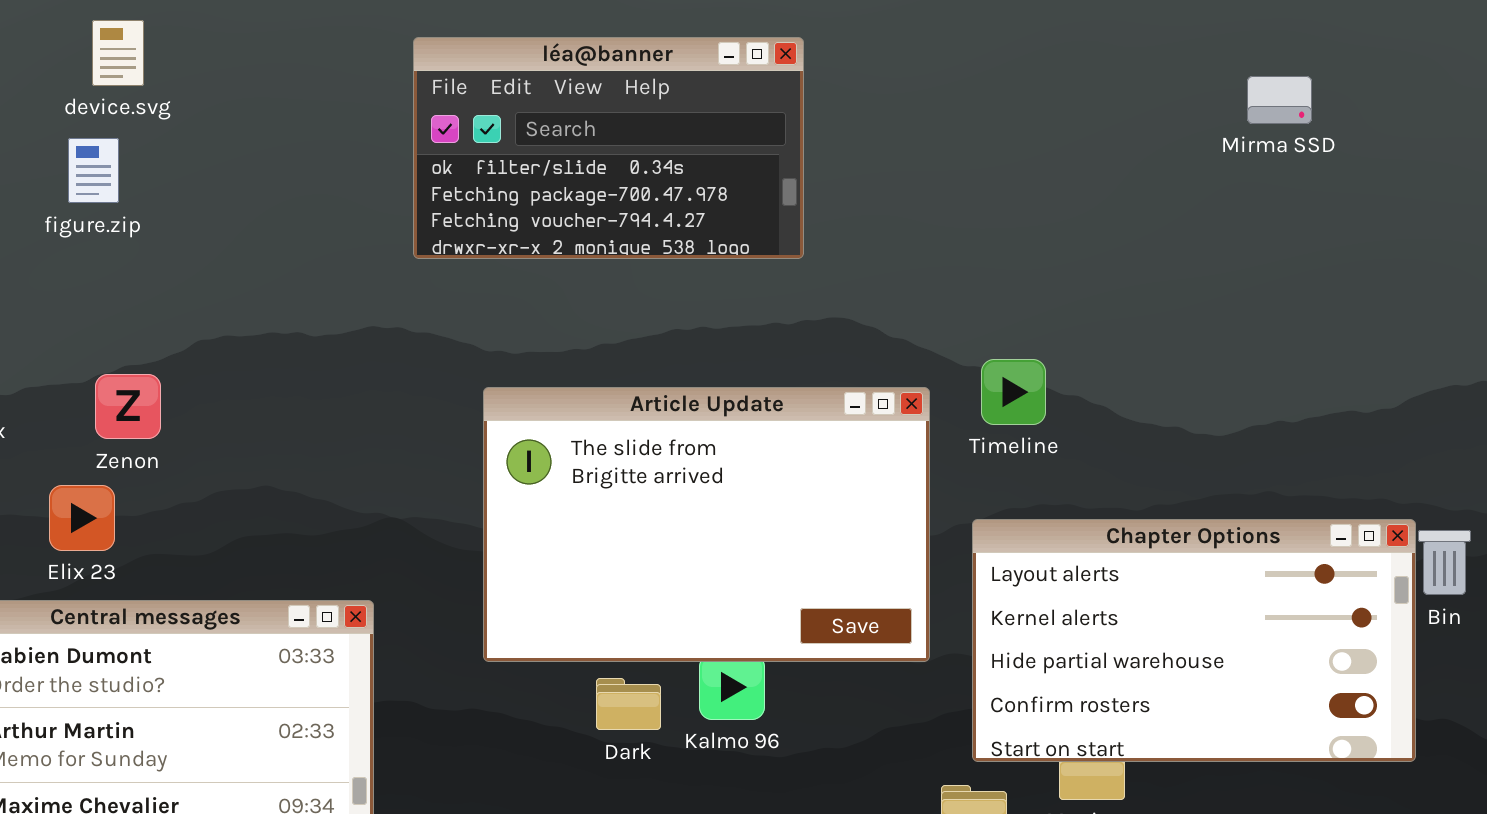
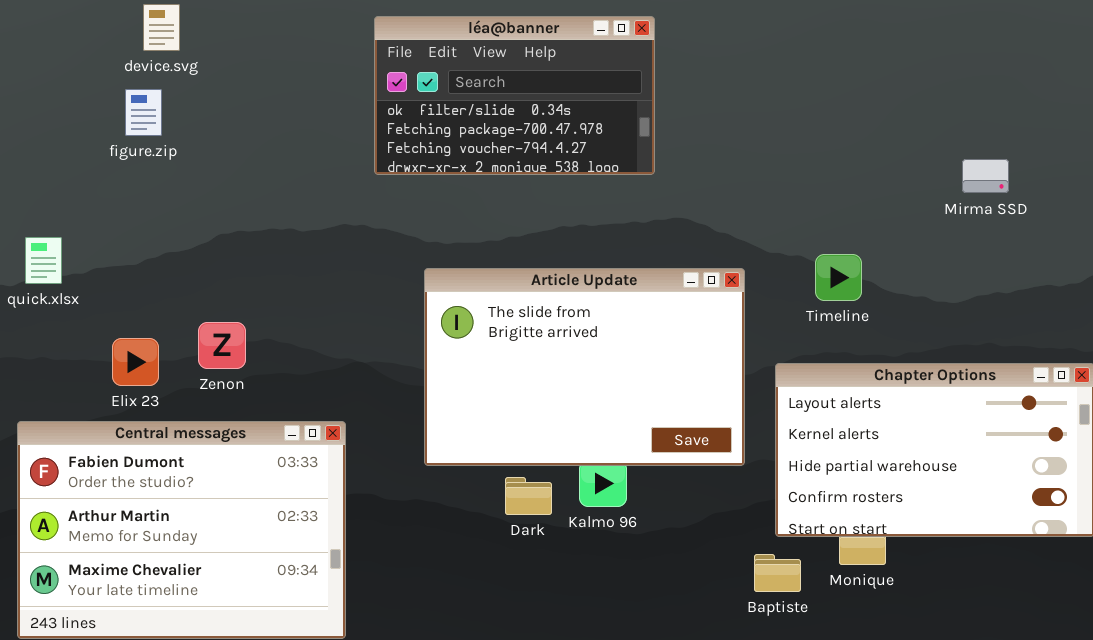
Mirma SSD: [1247,76,1312,124] -> [962,159,1009,193], moved
Timeline: [981,359,1046,425] -> [815,254,862,301], moved
Zenon: [95,374,161,439] -> [198,322,246,369], moved

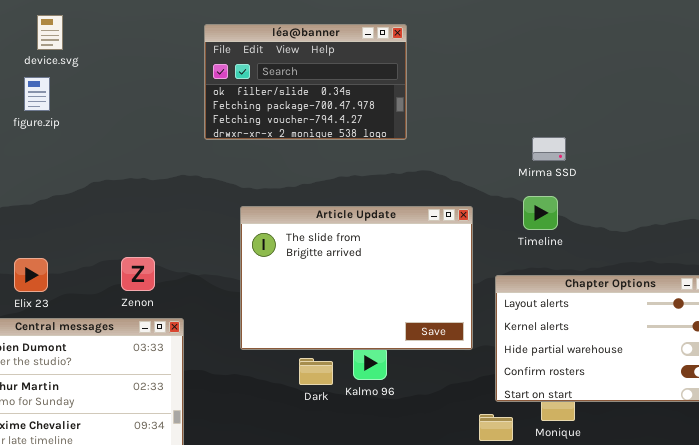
Mirma SSD: [962,159,1009,193] -> [532,137,566,161], moved
Zenon: [198,322,246,369] -> [121,257,155,291], moved

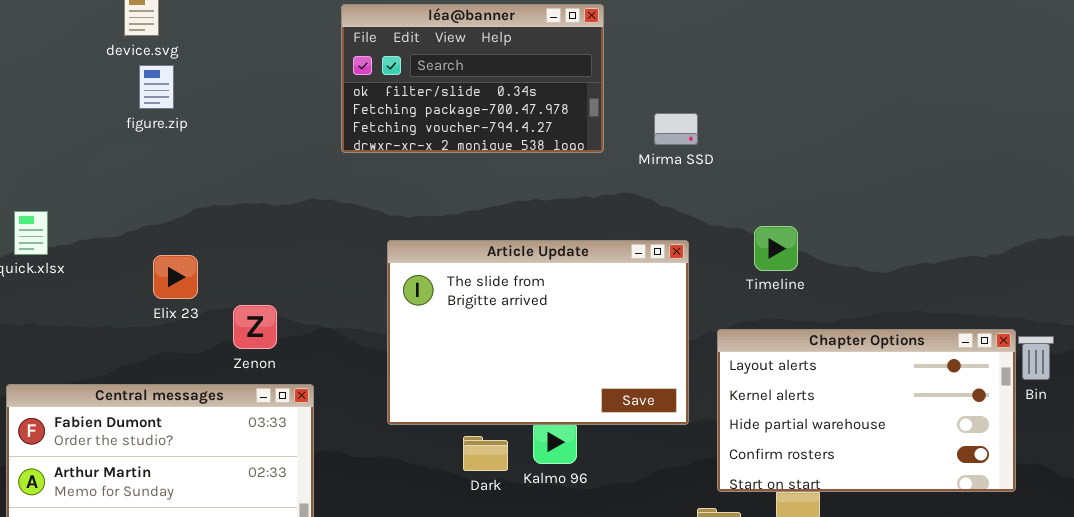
figure.zip: [24,77,50,111] -> [139,65,174,109], moved
Mirma SSD: [532,137,566,161] -> [654,113,698,145], moved
Elix 23: [14,258,48,292] -> [153,255,198,299], moved

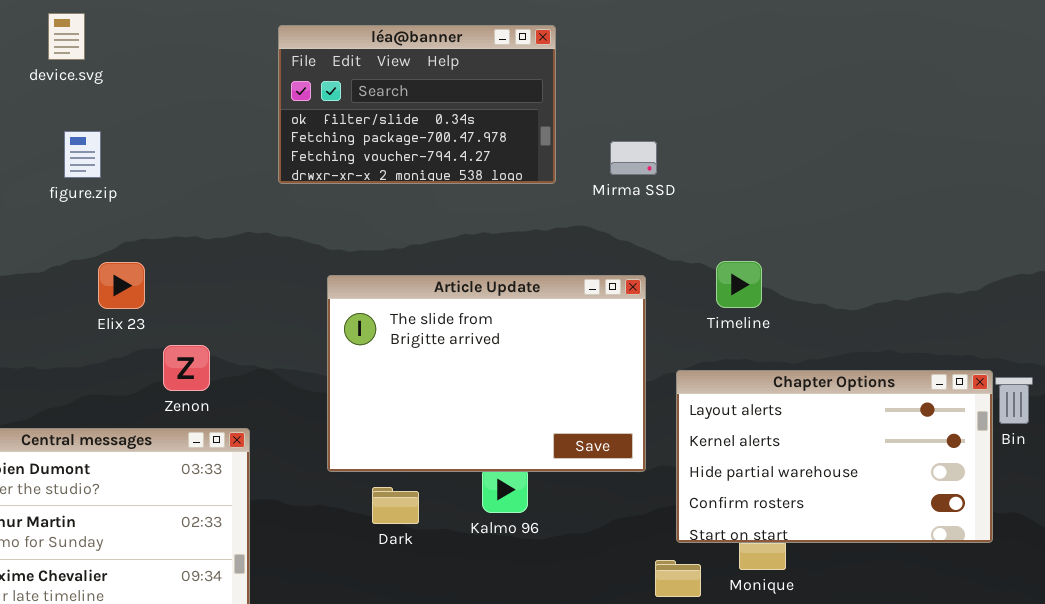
figure.zip: [139,65,174,109] -> [64,131,101,178], moved
Elix 23: [153,255,198,299] -> [98,262,145,309], moved
Dark: [463,436,508,471] -> [372,487,419,524], moved

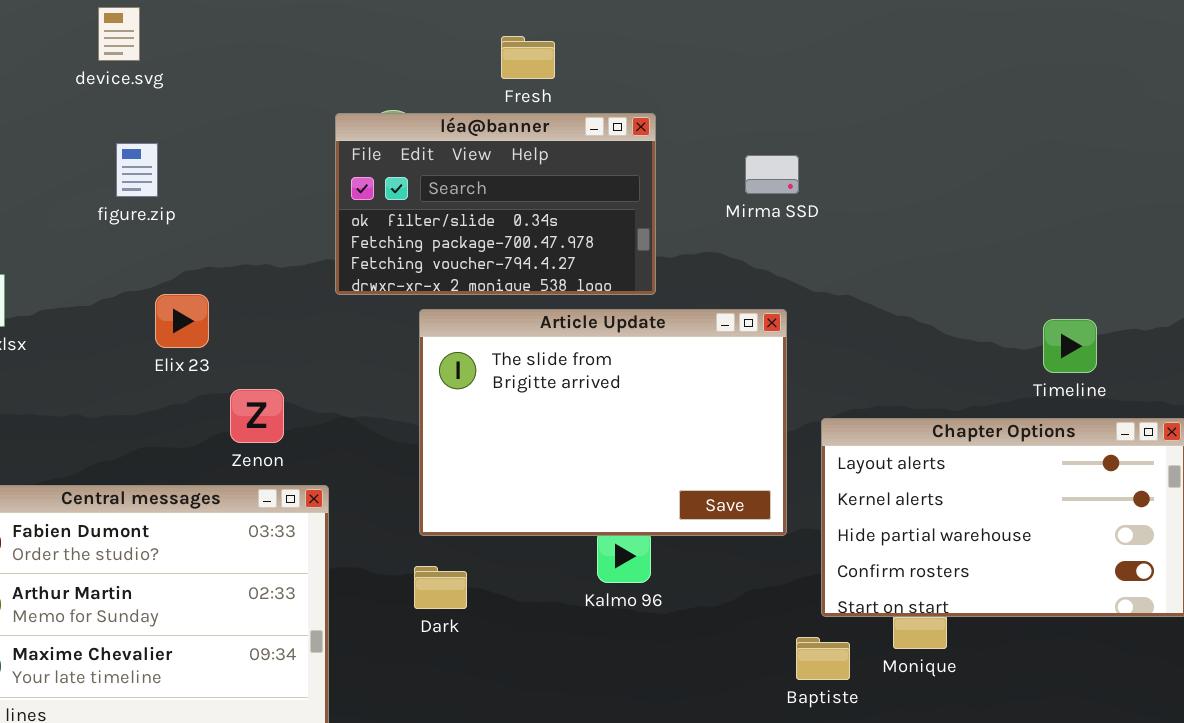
léa@banner: [278,25,556,184] -> [335,113,656,295], moved
Timeline: [716,261,762,308] -> [1043,319,1097,373], moved
Dark: [372,487,419,524] -> [414,566,467,609], moved

